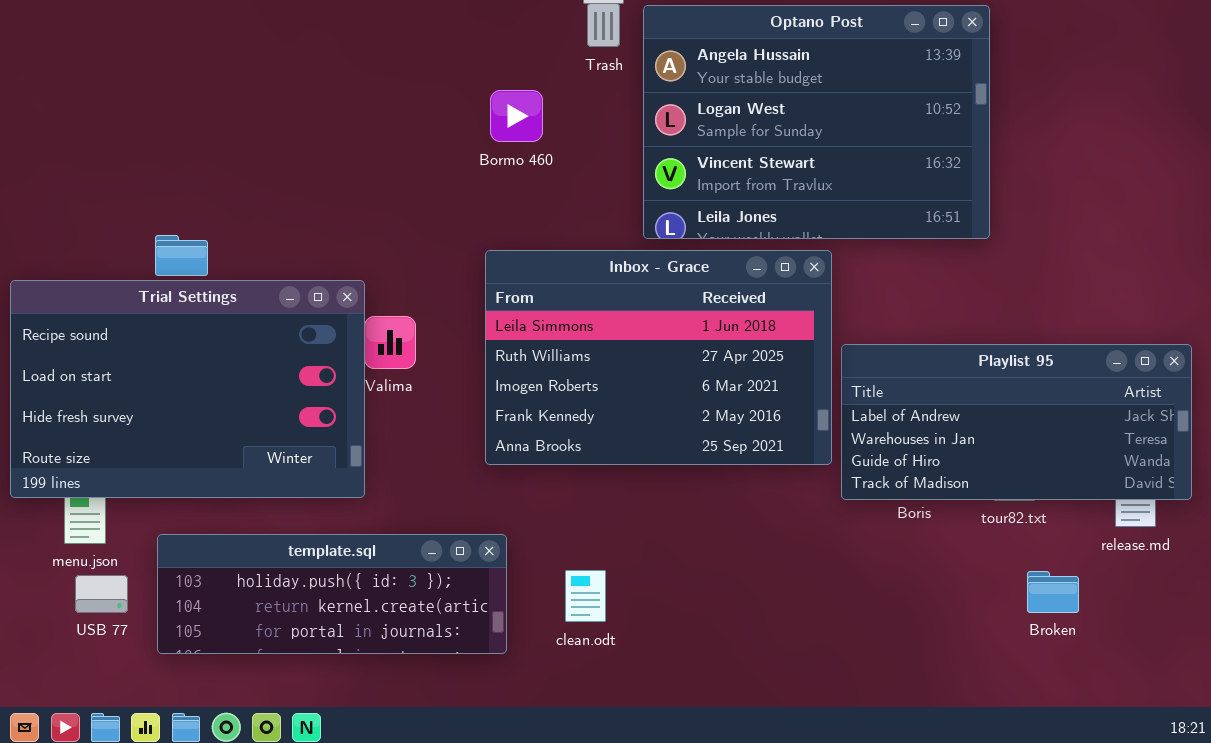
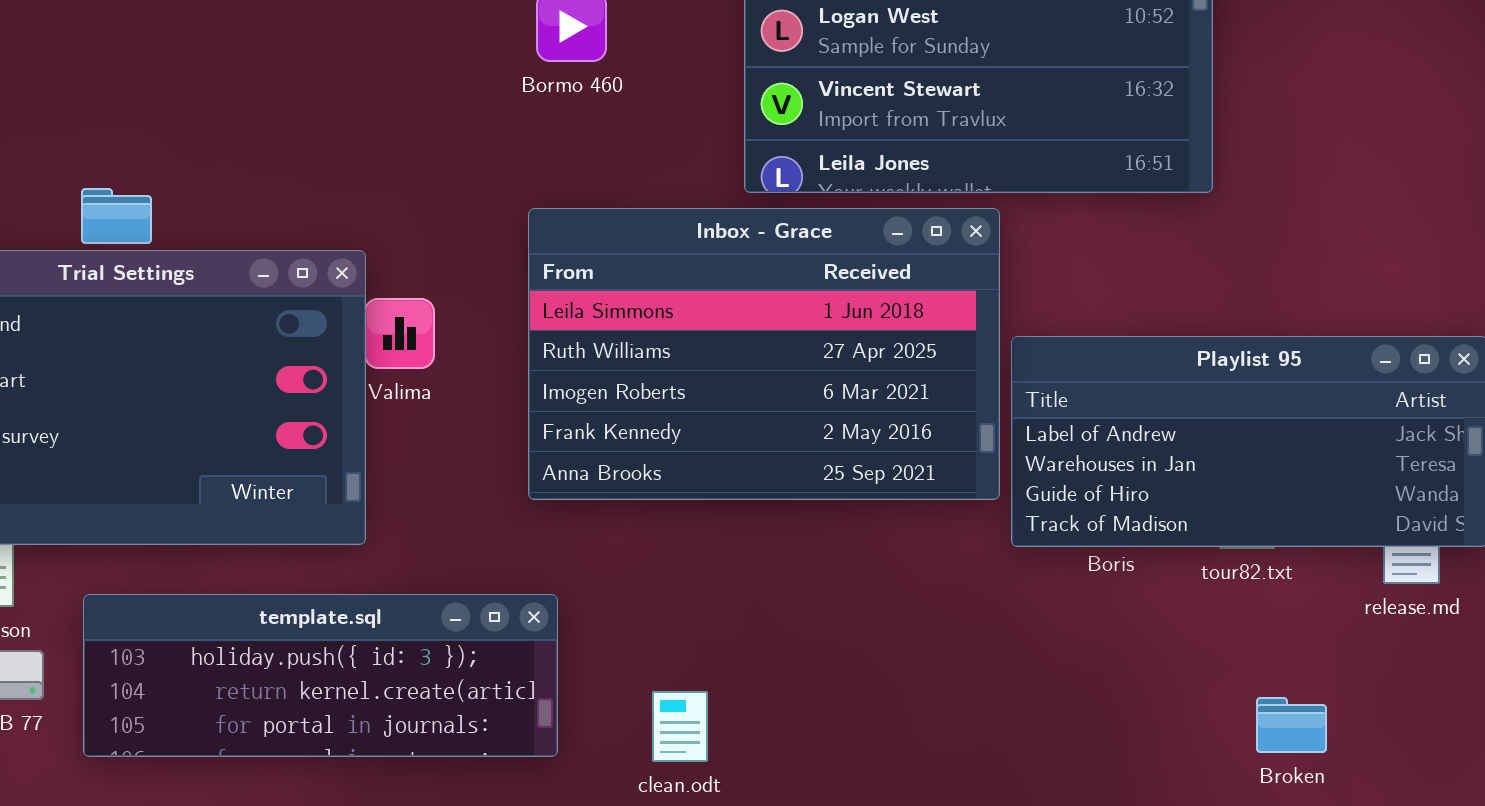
clean.odt: [565,570,606,622] -> [652,691,708,762], moved
Broken: [1027,571,1079,613] -> [1256,697,1327,753], moved

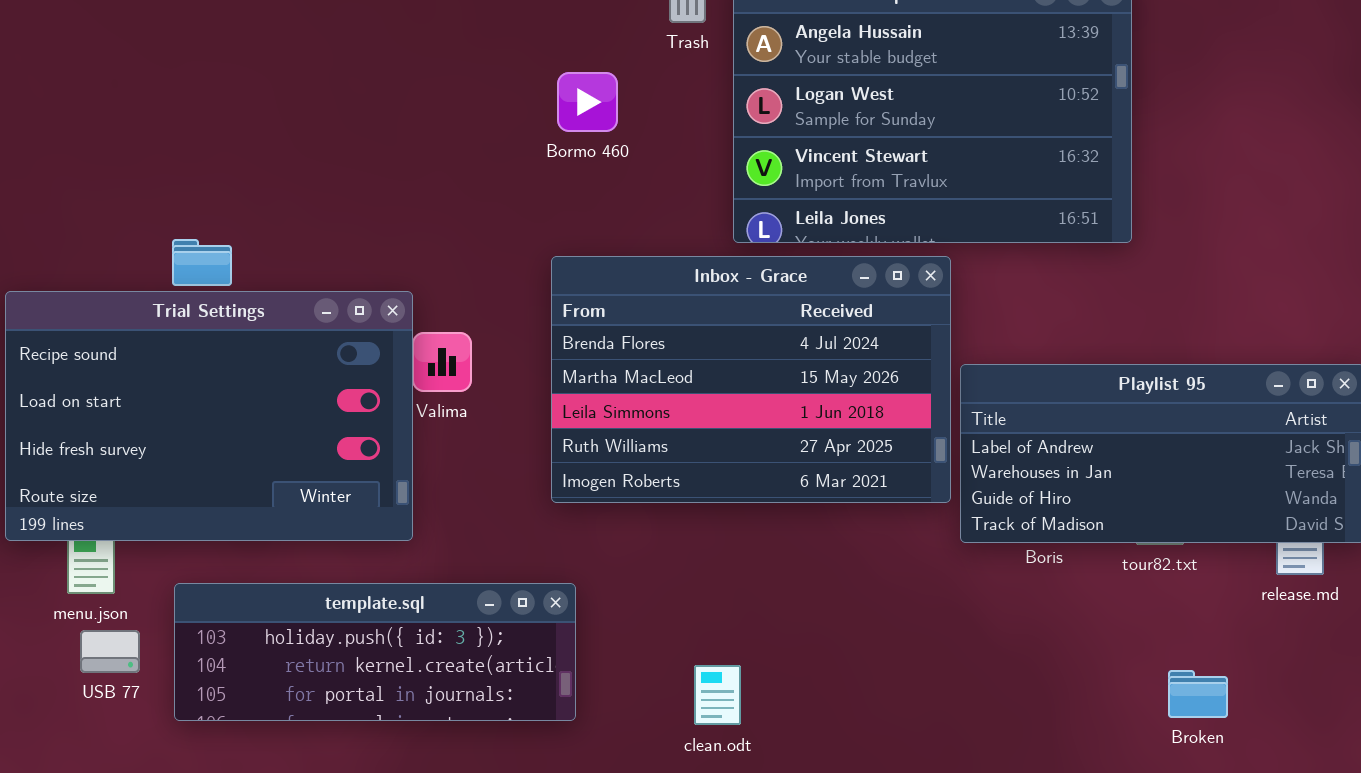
Inbox - Grace: [528,208,1000,500] -> [551,256,951,503], scrolled up 2 rows
clean.odt: [652,691,708,762] -> [694,665,741,725], moved

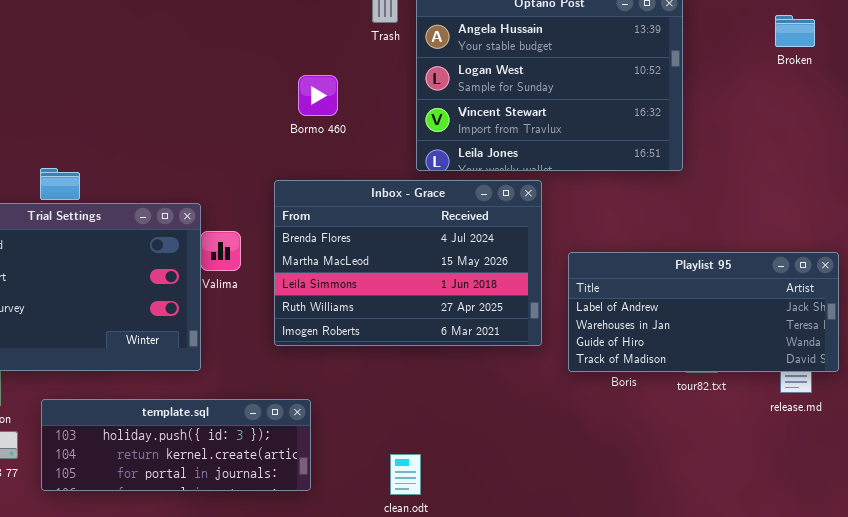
Bormo 460: [557,72,618,132] -> [298,75,338,116], moved
Inbox - Grace: [551,256,951,503] -> [274,180,542,346], moved
Broken: [1168,670,1228,718] -> [775,15,815,47], moved

